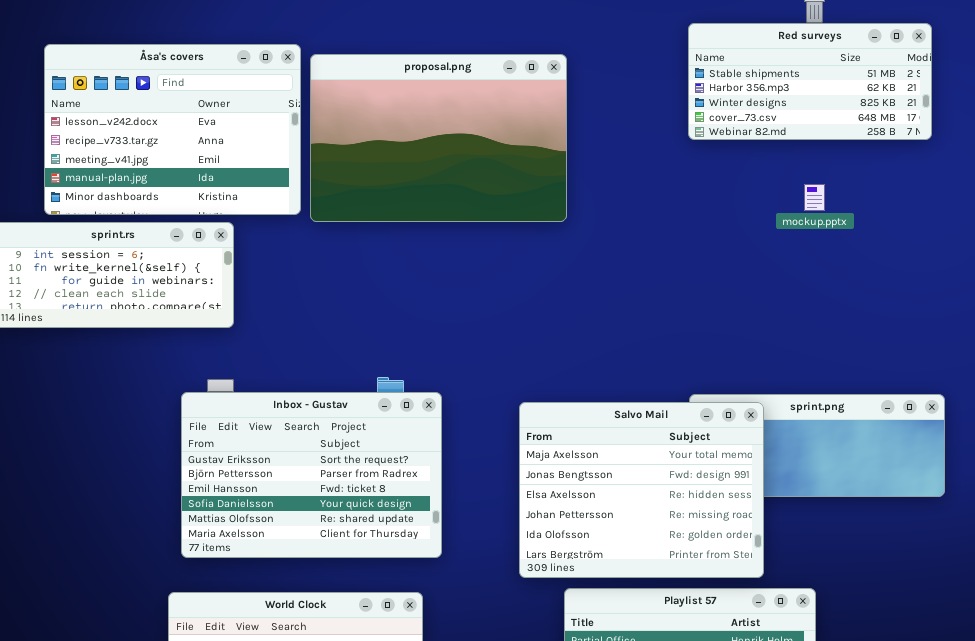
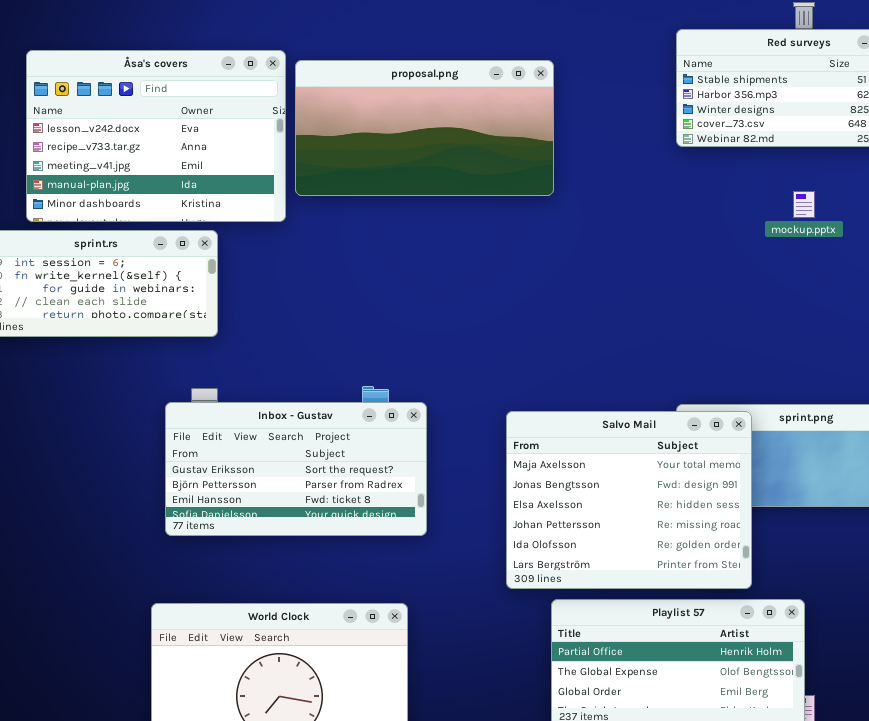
proposal.png: [310,54,567,222] -> [295,60,554,196], resized
Inbox - Gustav: [181,392,442,558] -> [165,402,427,536], resized

